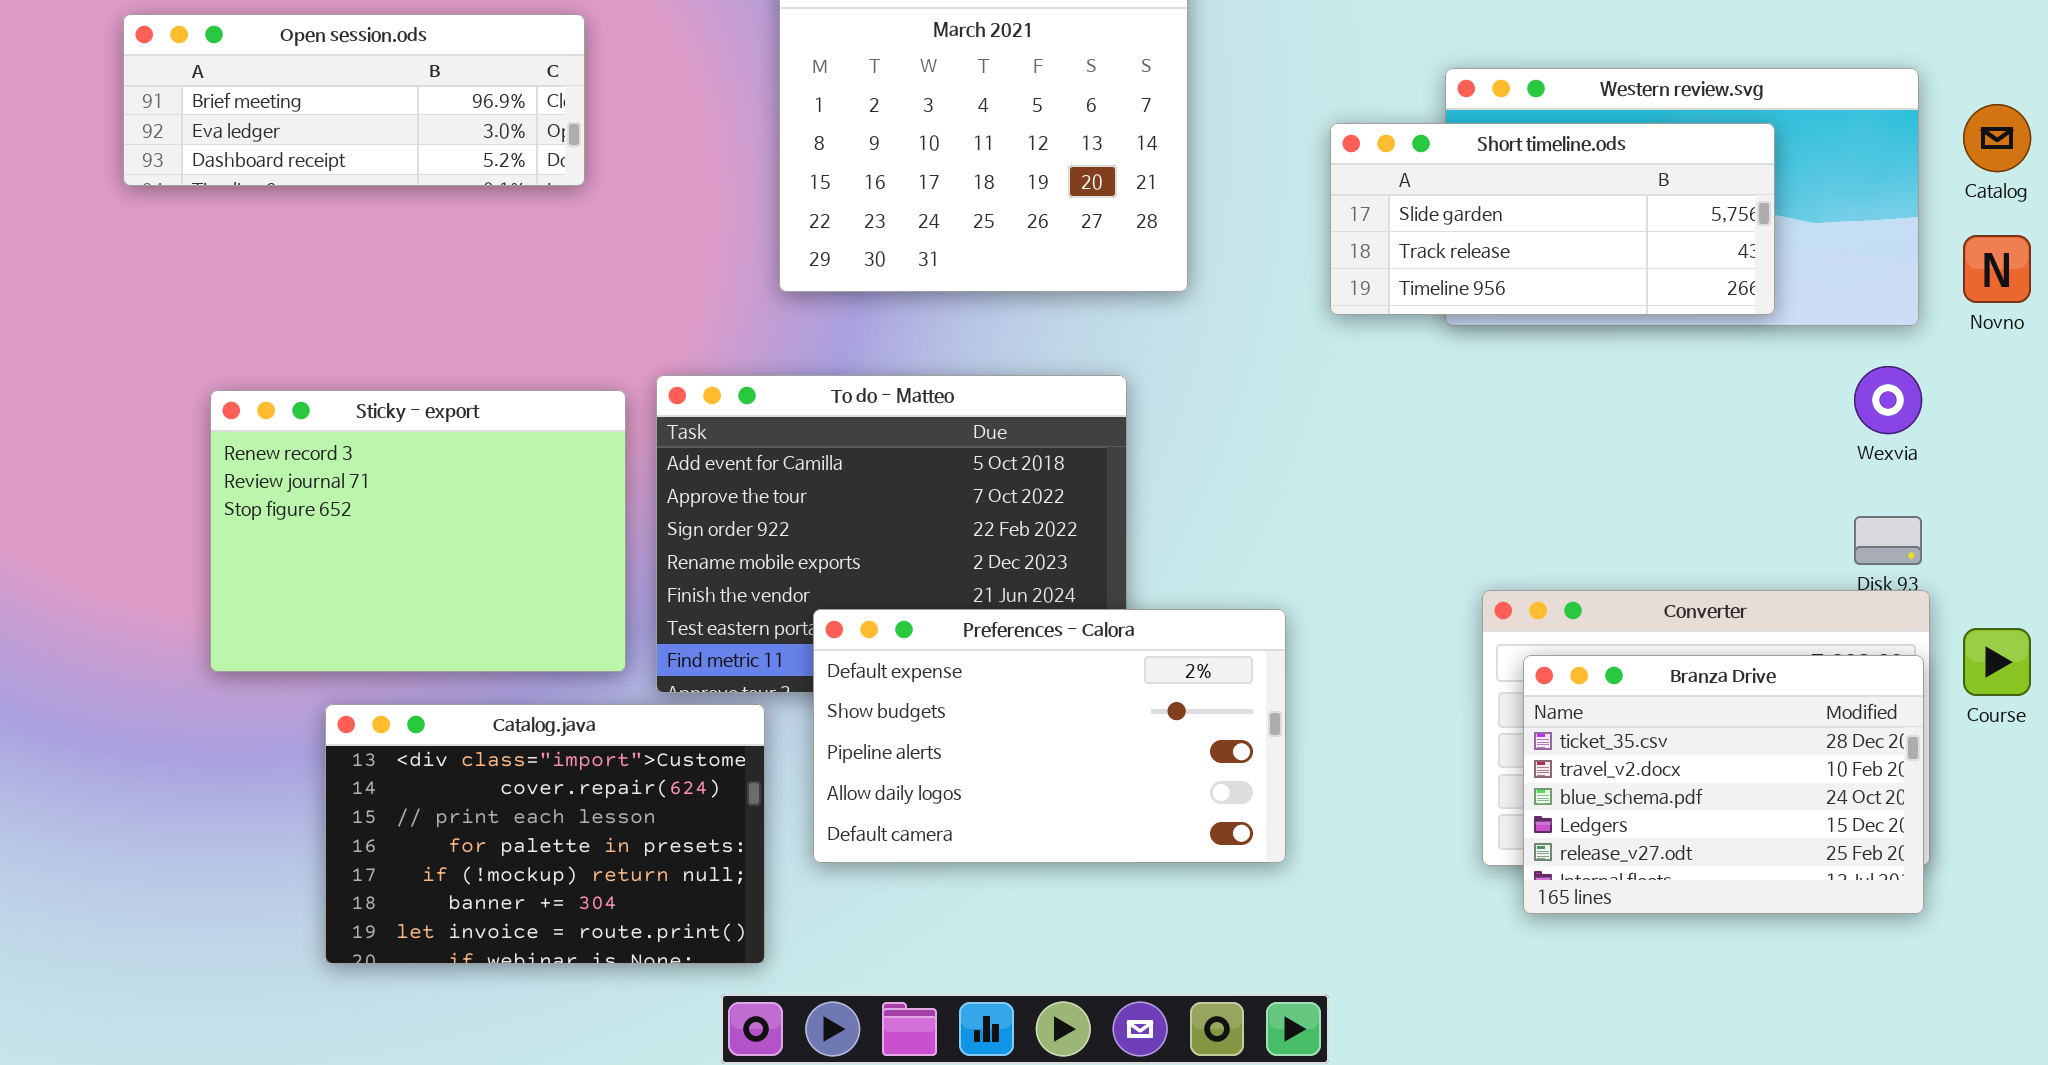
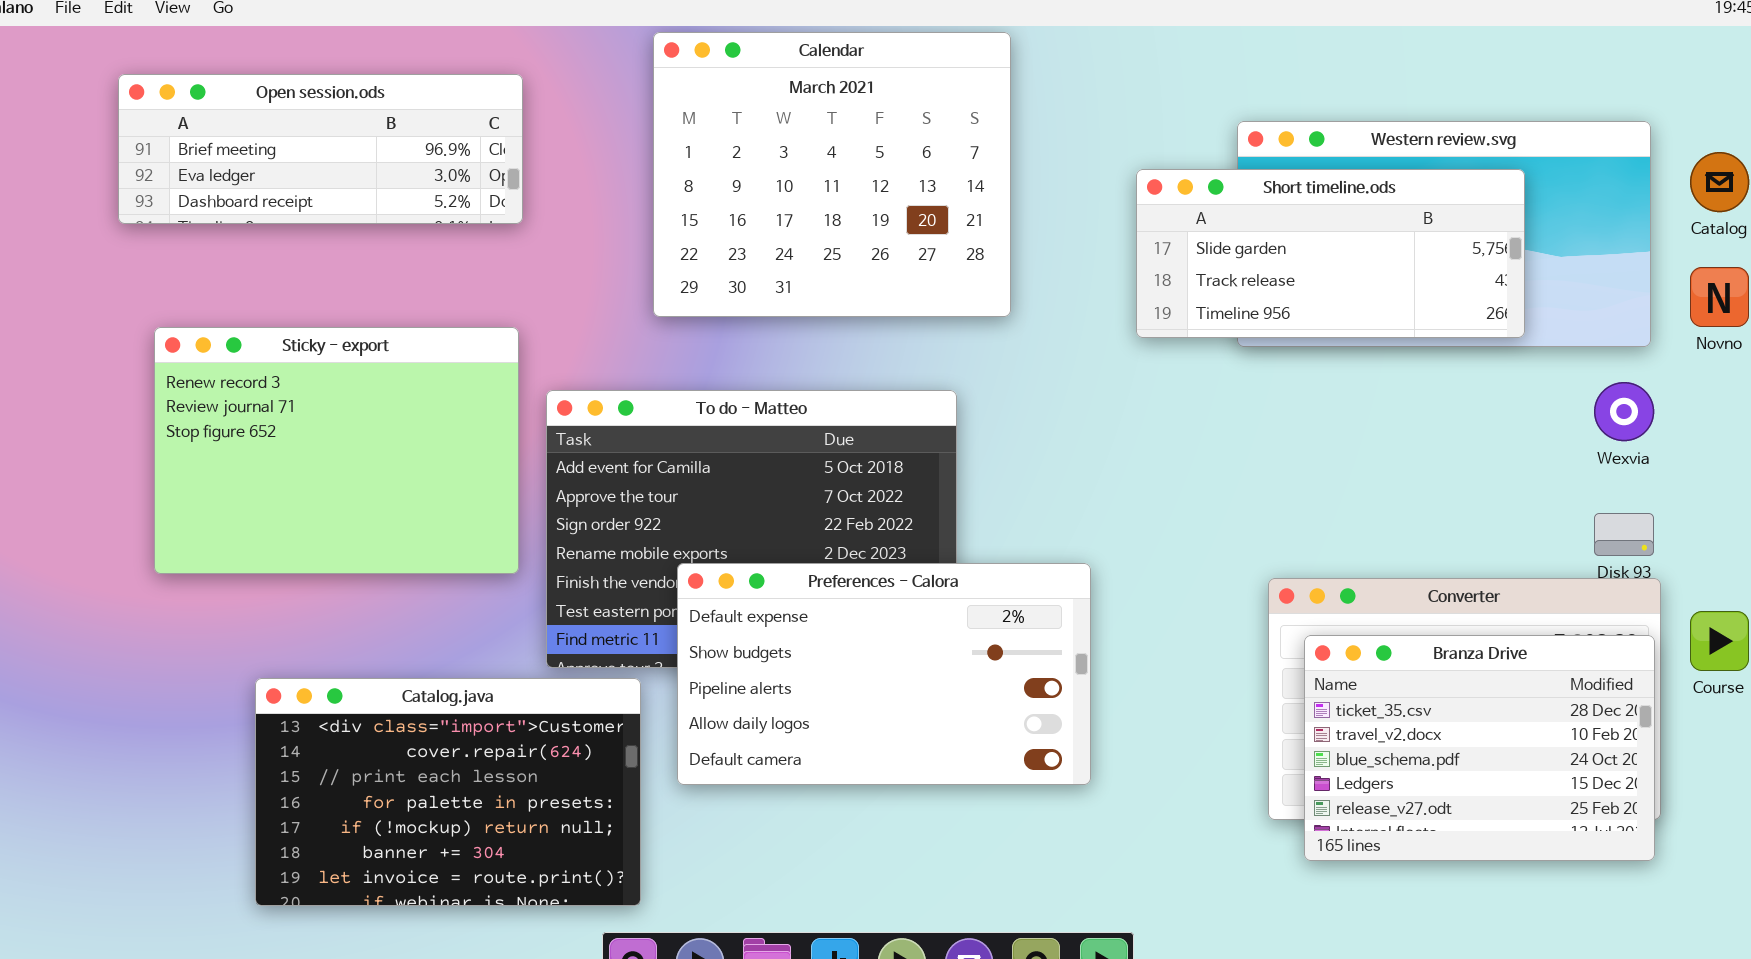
Open session.ods: [123,14,585,186] -> [118,74,523,224], moved
Sticky - export: [210,390,626,672] -> [154,327,519,574], moved
Preferences - Calora: [813,609,1286,863] -> [677,563,1091,785], moved

